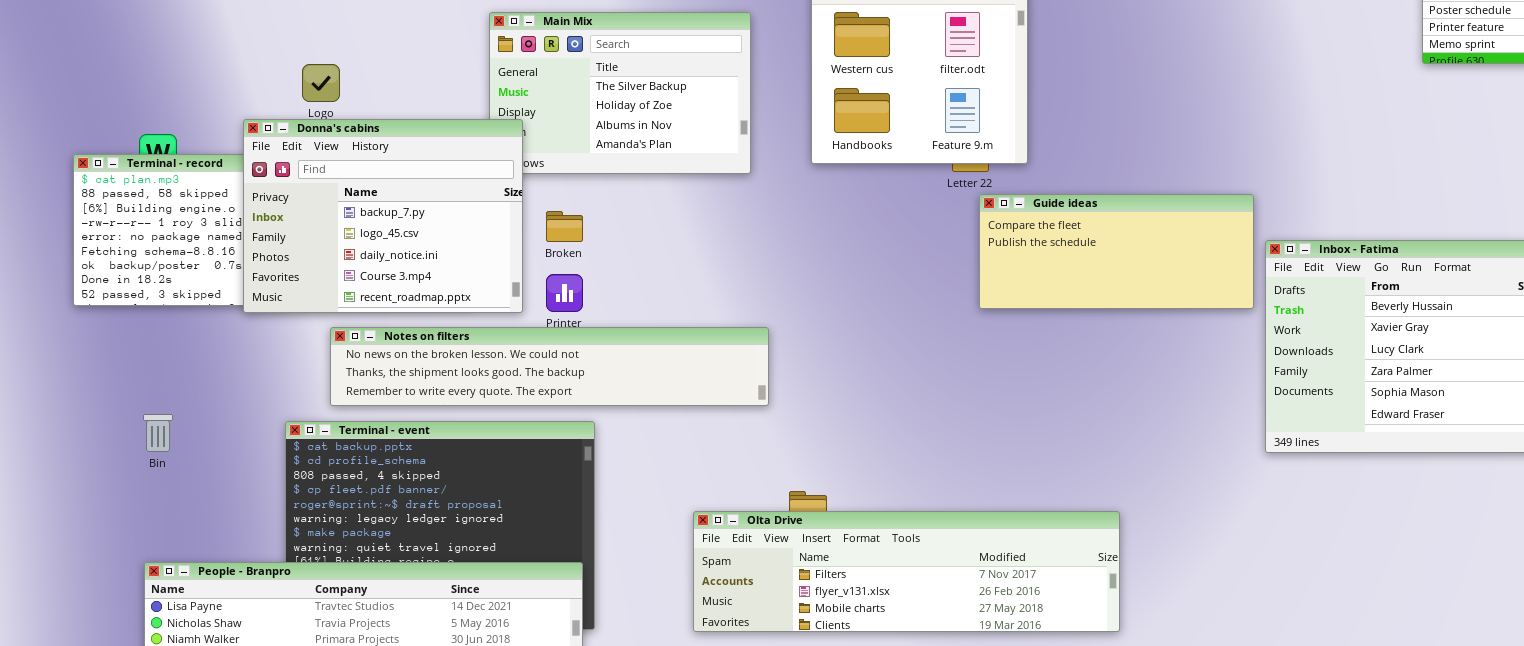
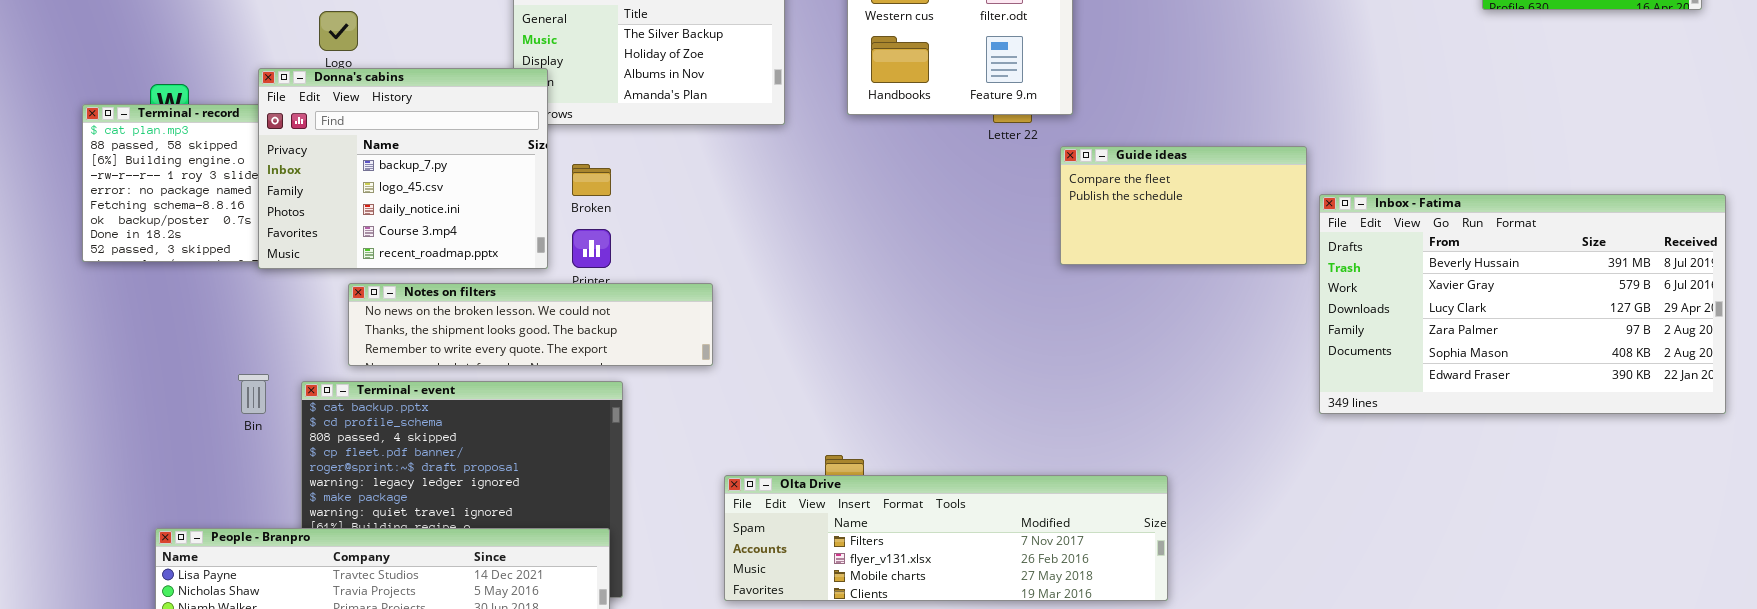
Guide ideas: [979,194,1254,309] -> [1060,146,1307,265], resized
Notes on filters: [330,327,769,406] -> [348,283,713,366], resized
Bin: [143,414,173,452] -> [238,374,269,414], moved

